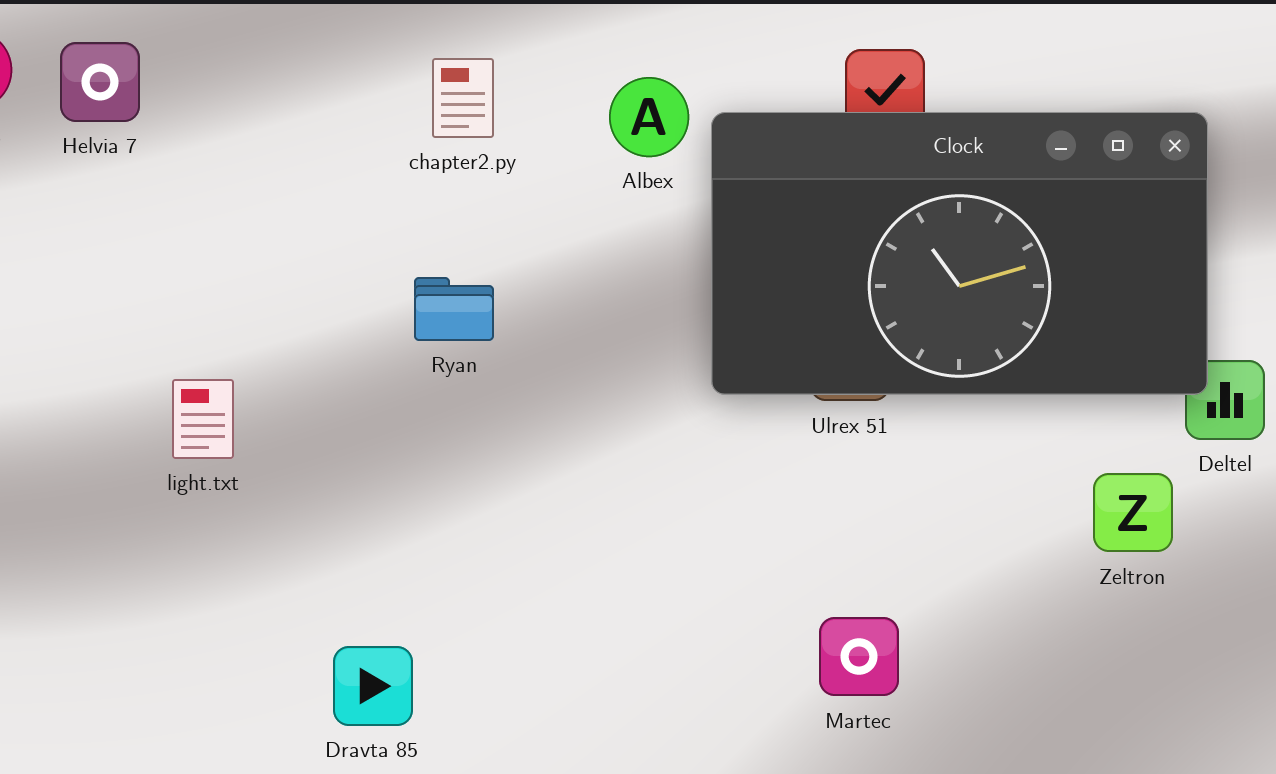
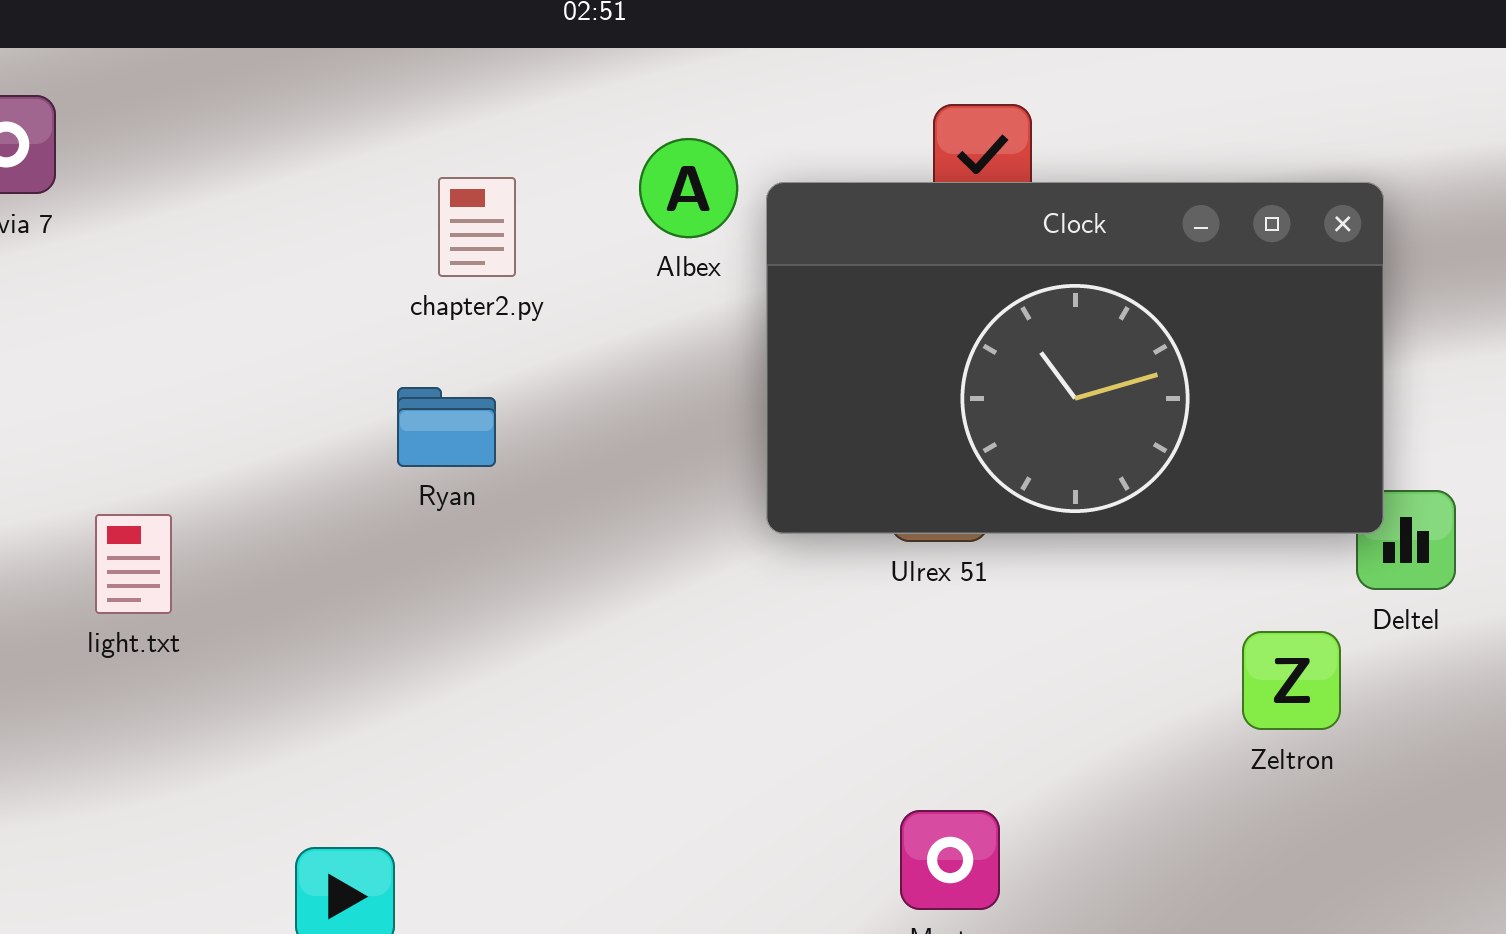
chapter2.py: [432,58,494,138] -> [438,177,516,277], moved

